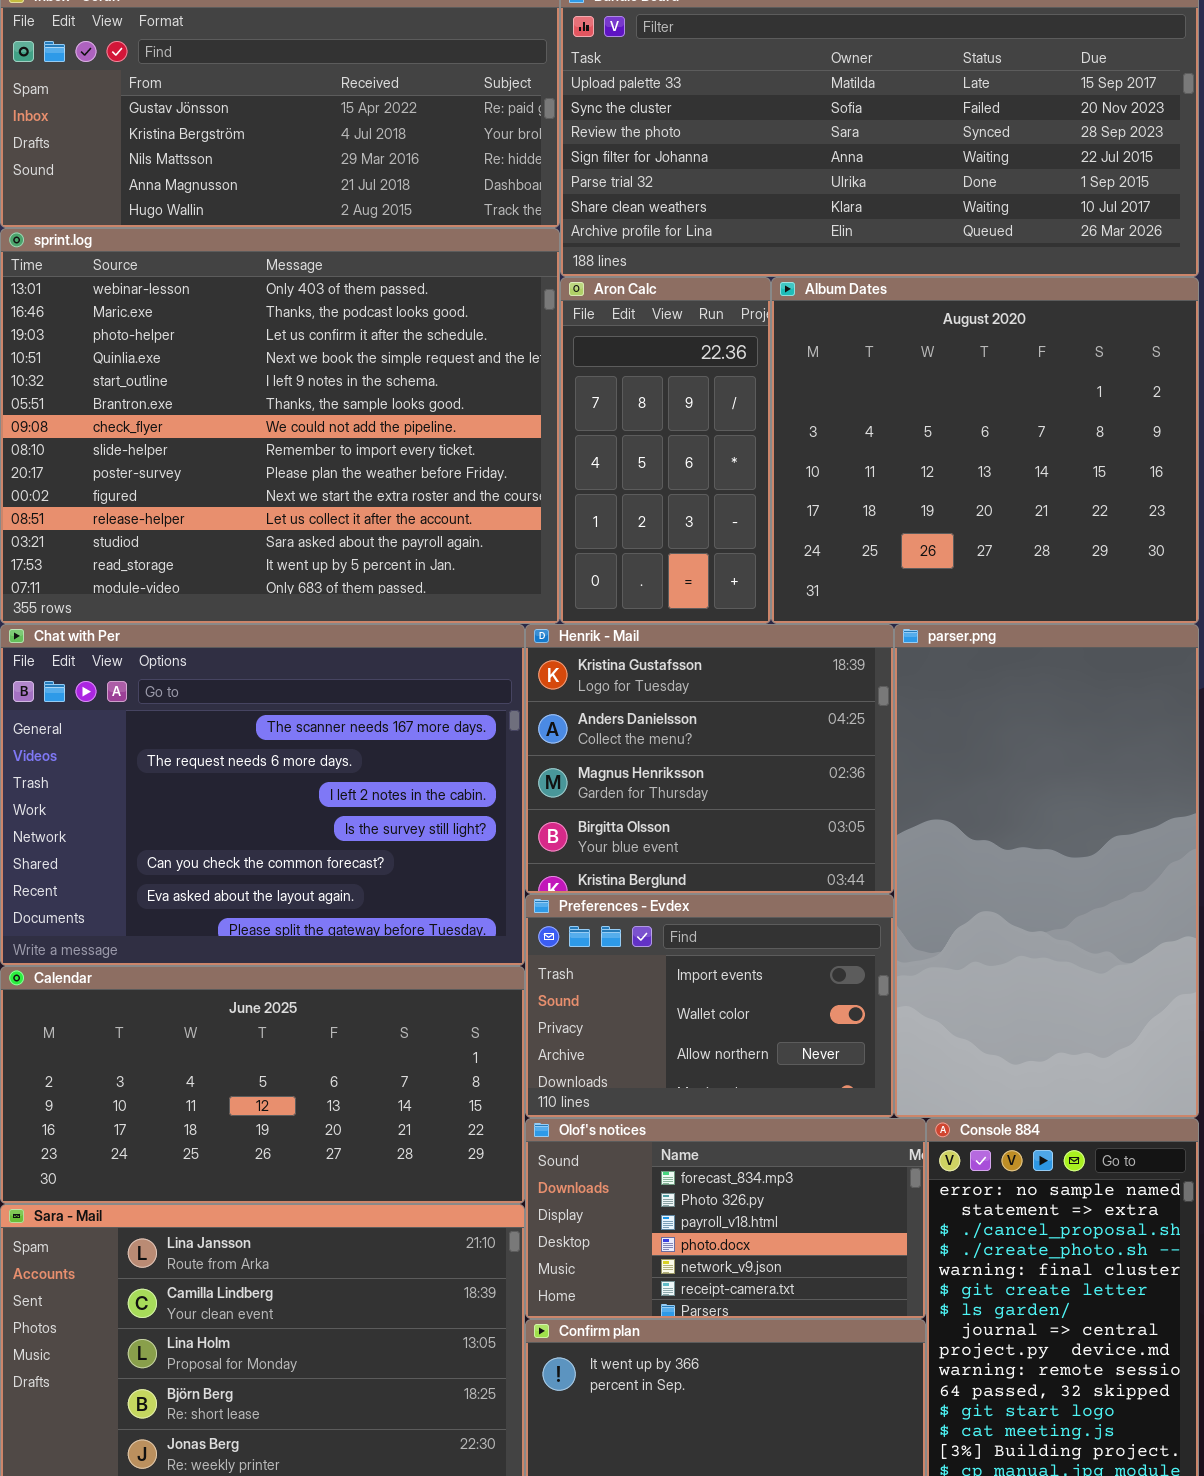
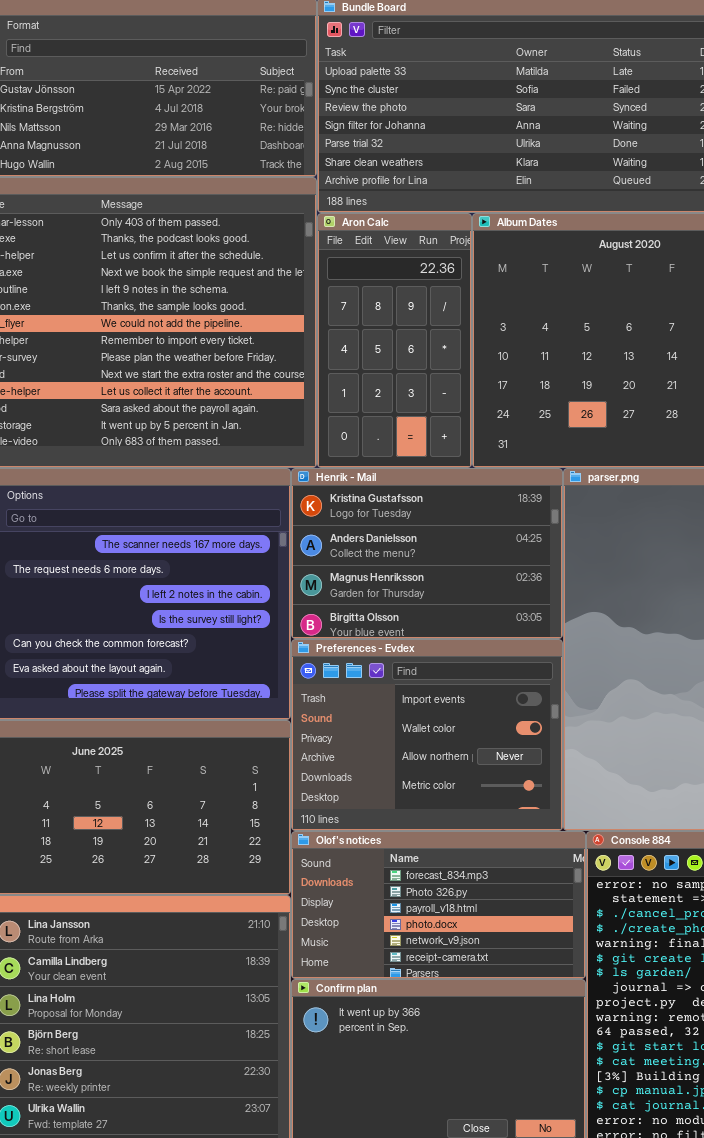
Henrik - Mail: [525,624,894,894] -> [291,468,563,639], resized
Preferences - Evdex: [525,894,894,1118] -> [291,639,563,831], resized

